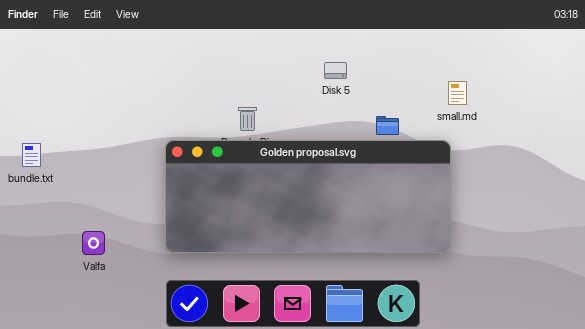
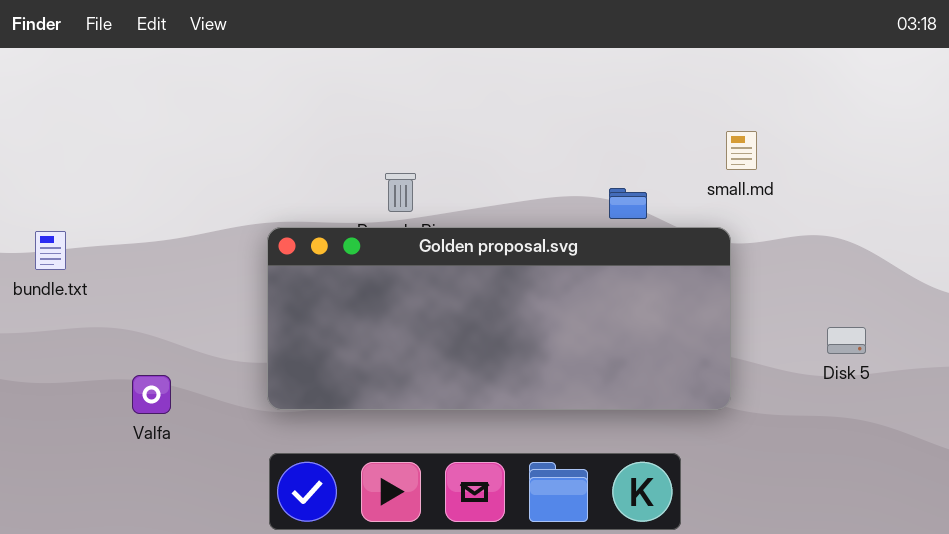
Disk 5: [324,62,347,79] -> [827,327,866,354], moved

